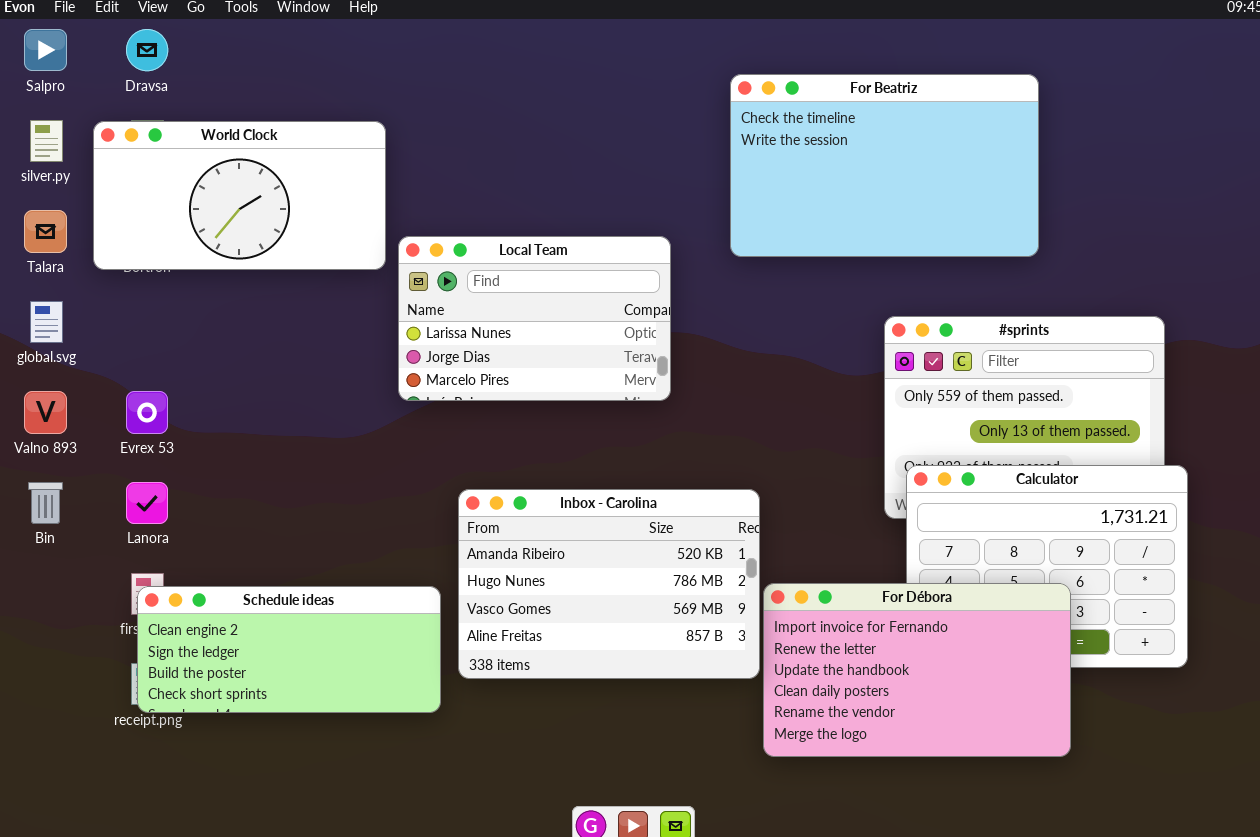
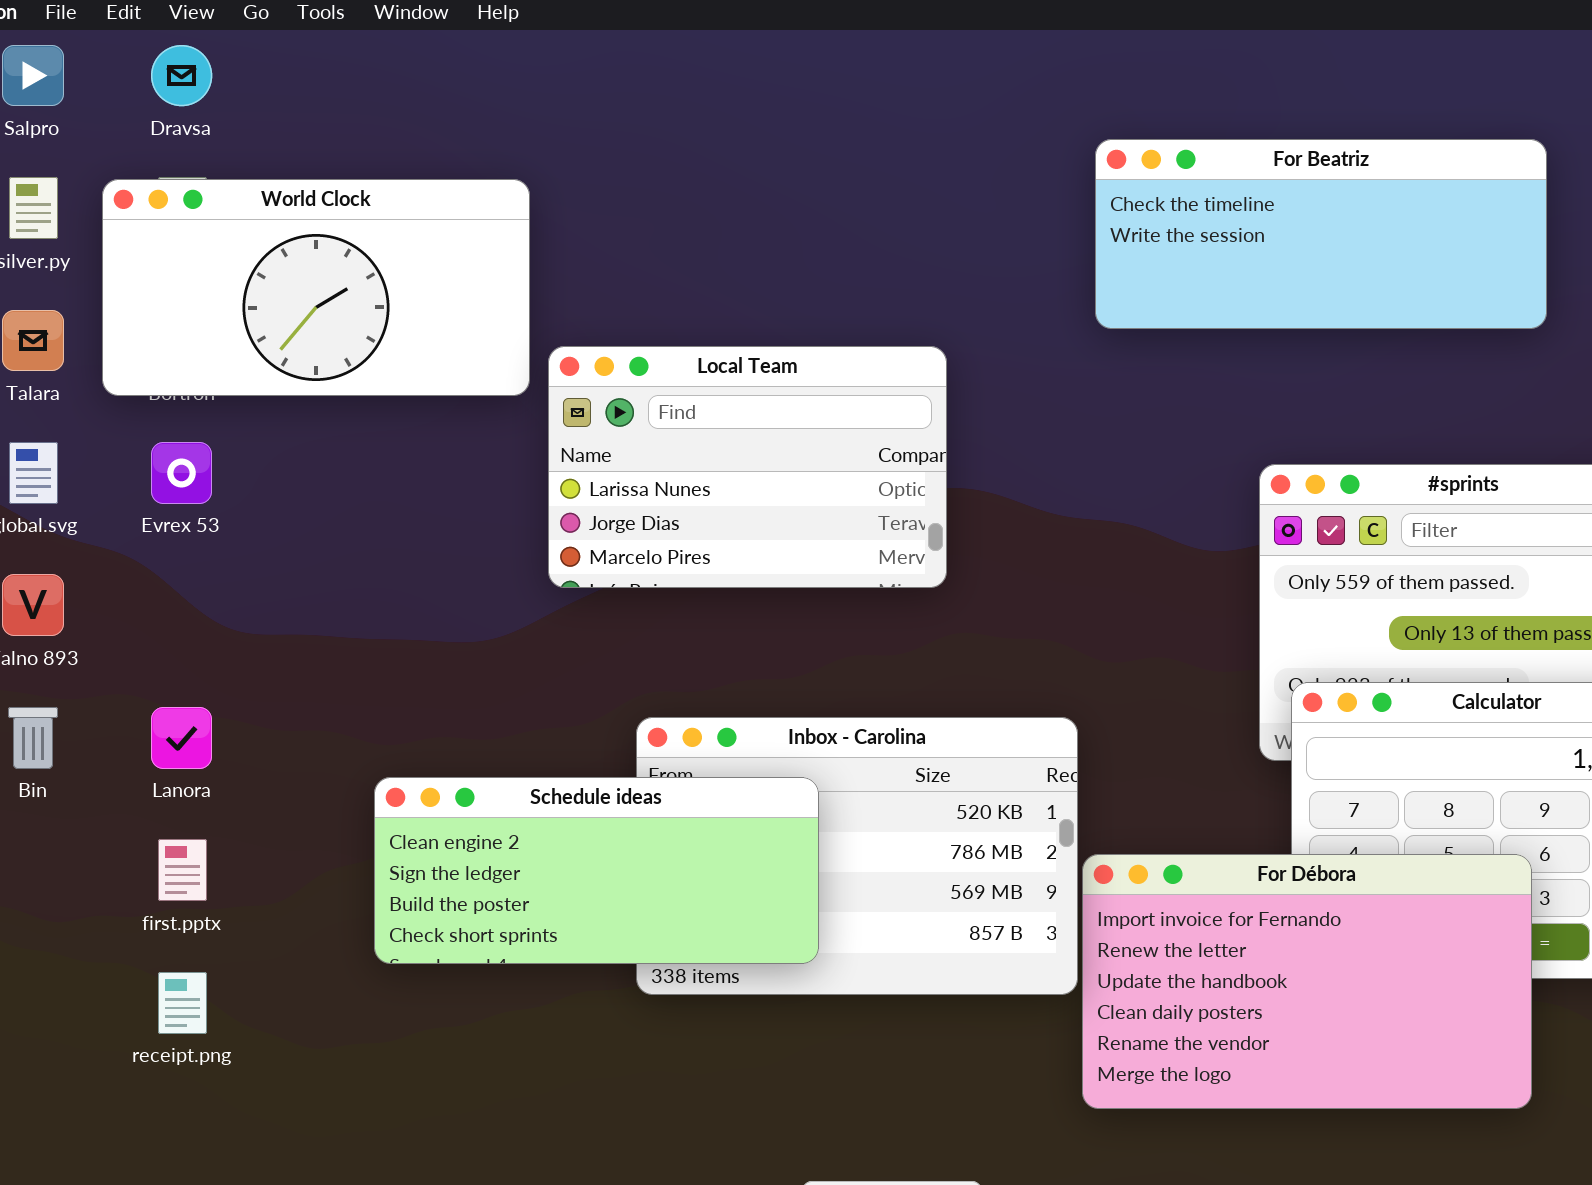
For Beatriz: [730,74,1039,257] -> [1095,139,1547,329], moved, resized
Evrex 53: [126,391,168,434] -> [151,442,212,504], moved
Schedule ideas: [137,586,441,713] -> [374,777,819,964], moved

